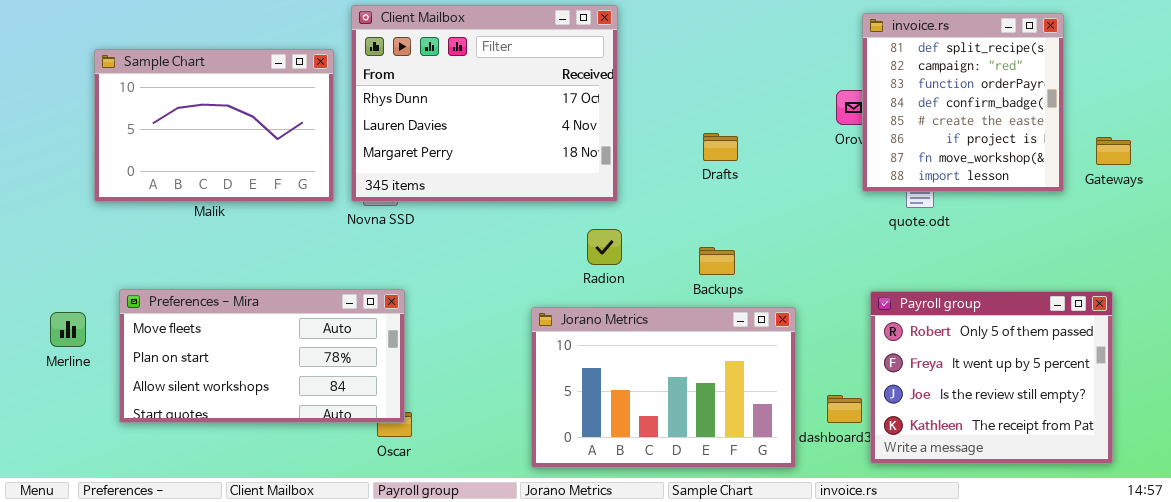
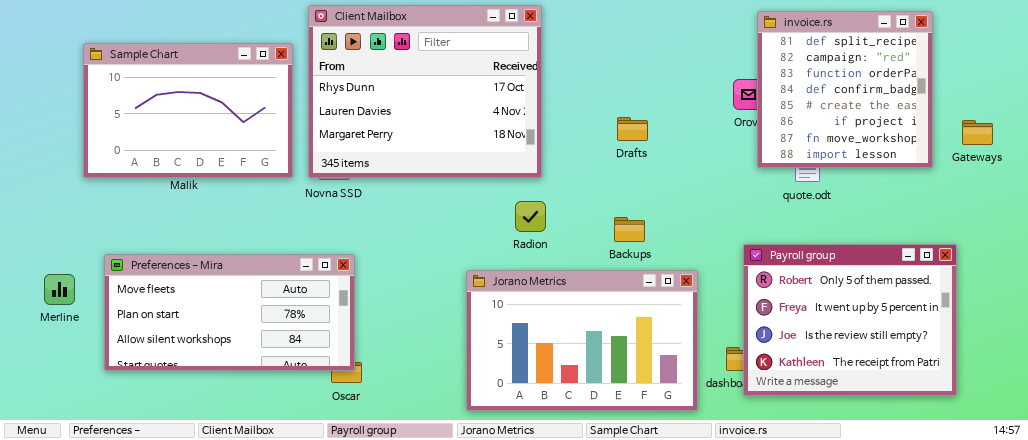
Payroll group: [870,291,1113,464] -> [743,244,957,396], moved

